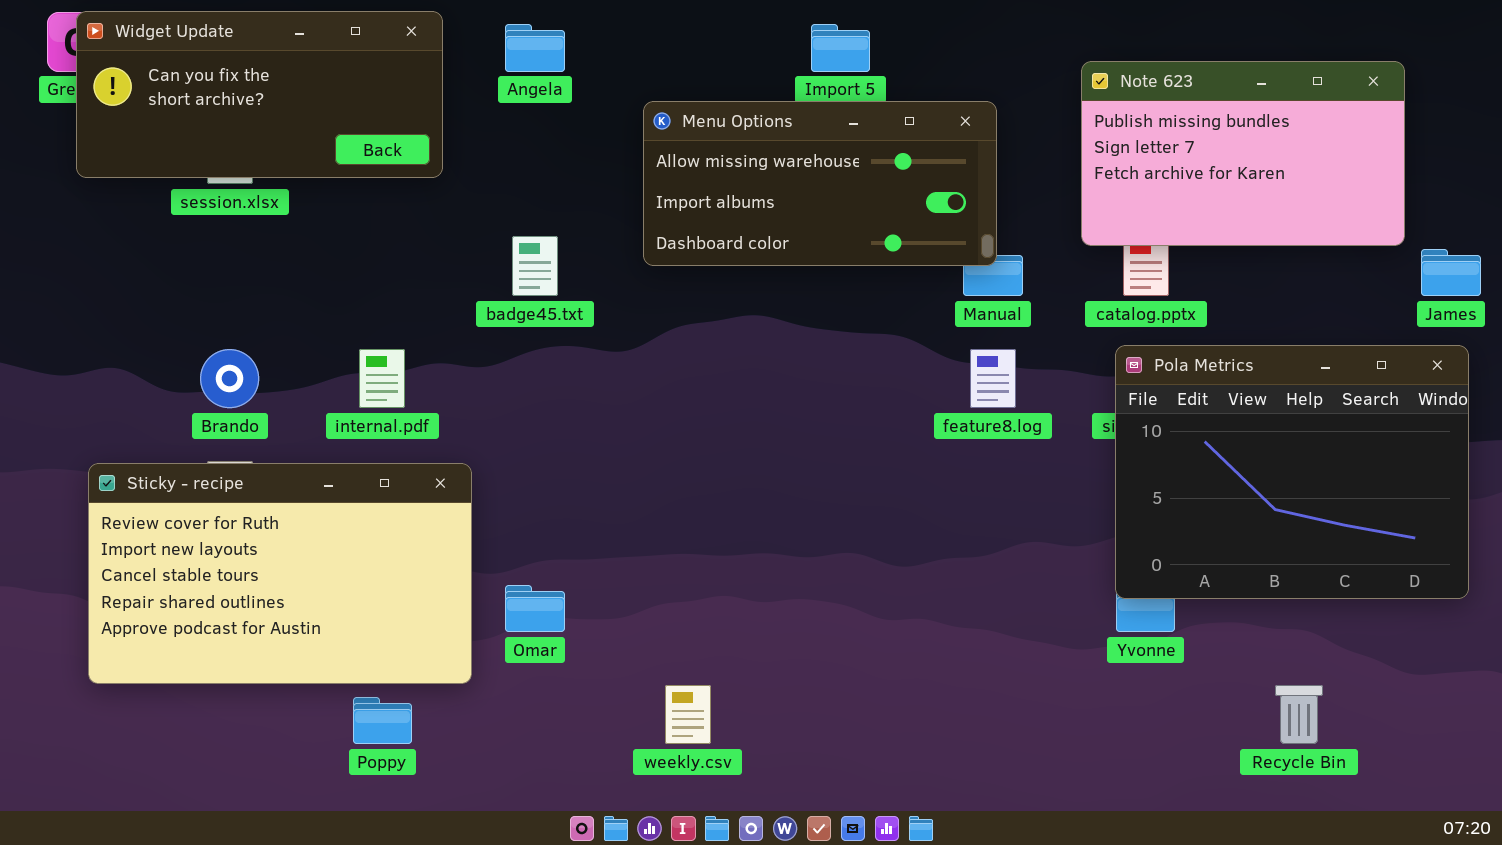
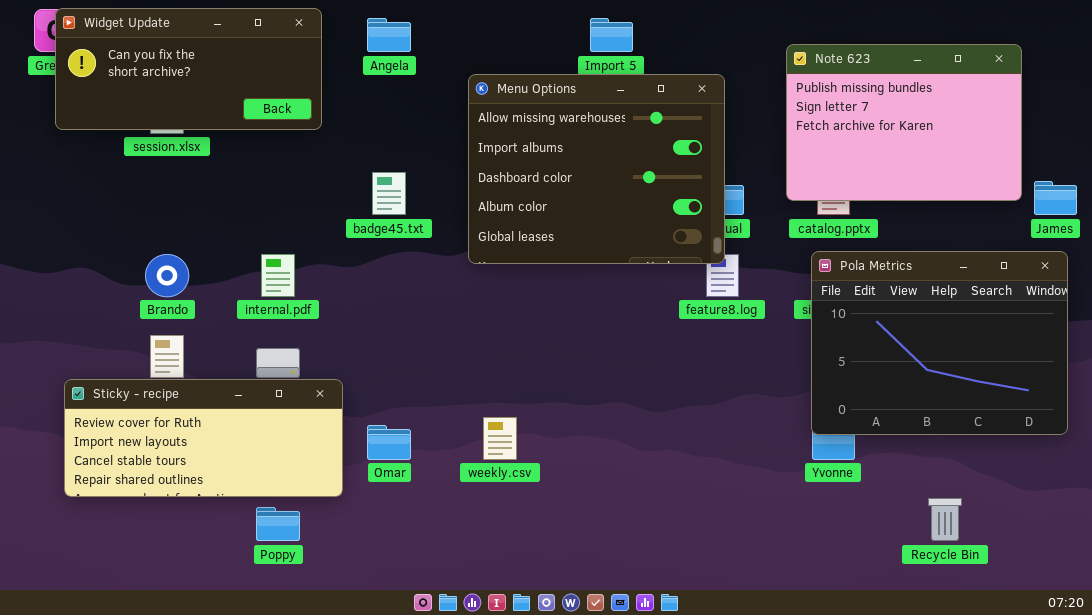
Note 623: [1081,61,1405,246] -> [786,44,1022,201], resized
Menu Options: [643,101,997,266] -> [468,74,725,264], resized
Sticky - recipe: [88,463,472,684] -> [64,379,343,497], resized
weekly.csv: [665,685,711,744] -> [483,417,517,460], moved

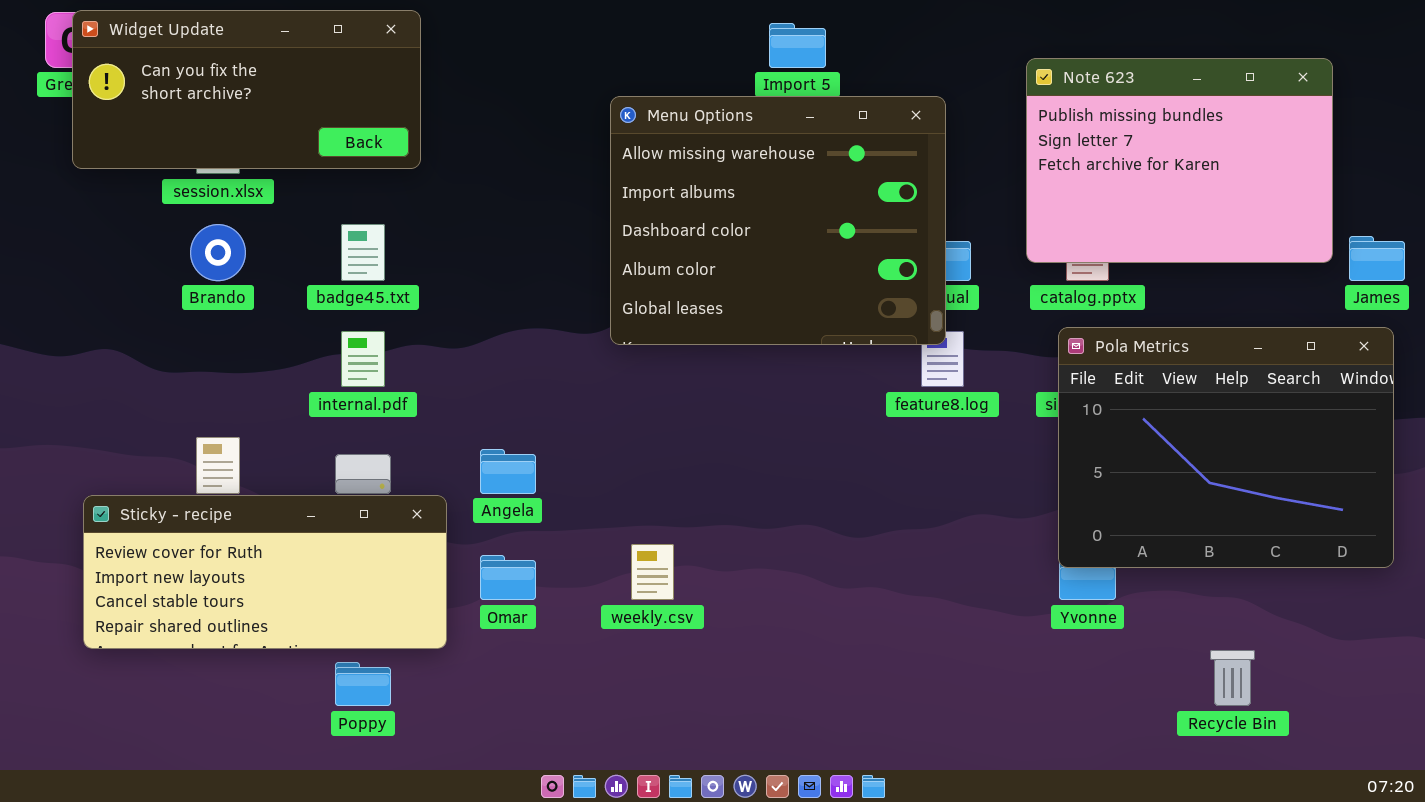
Angela: [367,18,411,52] -> [480,449,536,494], moved
badge45.txt: [372,172,406,215] -> [341,224,385,281], moved
Brando: [145,254,189,297] -> [190,224,246,281], moved

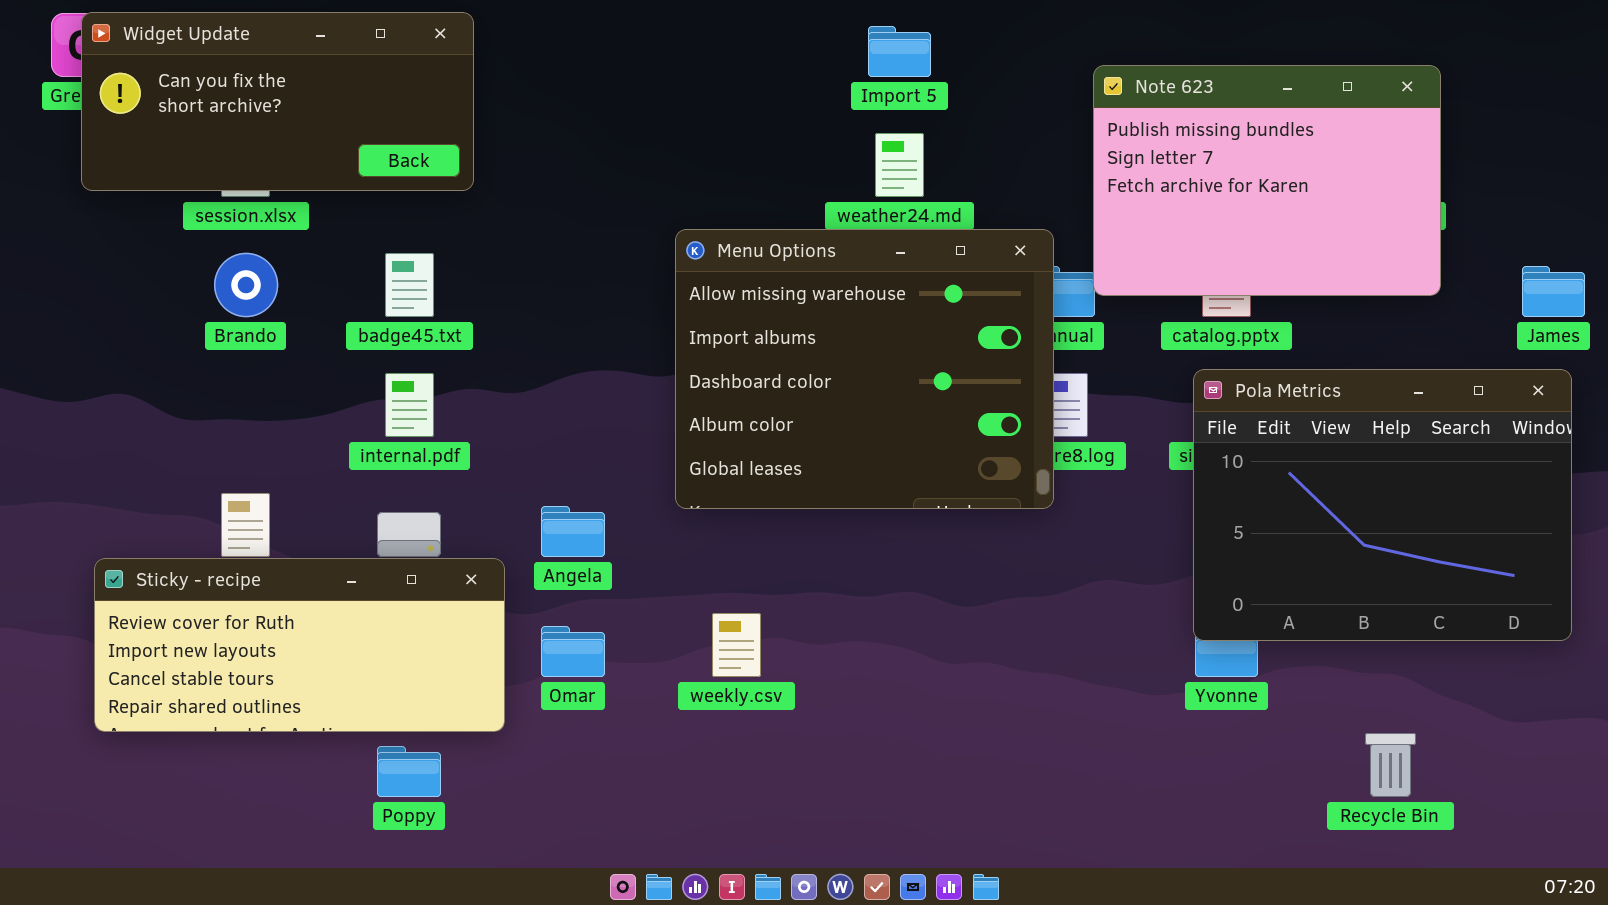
Note 623: [1026,58,1333,263] -> [1093,65,1441,296], moved
Menu Options: [610,96,946,345] -> [675,229,1054,509], moved

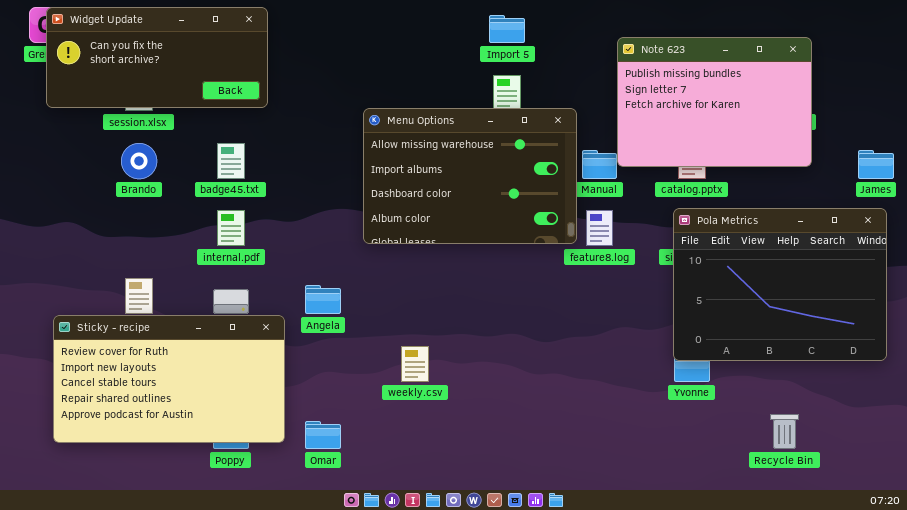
Menu Options: [675,229,1054,509] -> [363,108,577,244], moved, resized
Sticky - recipe: [94,558,505,732] -> [53,315,285,443], resized
Omar: [541,626,605,677] -> [305,421,341,449], moved

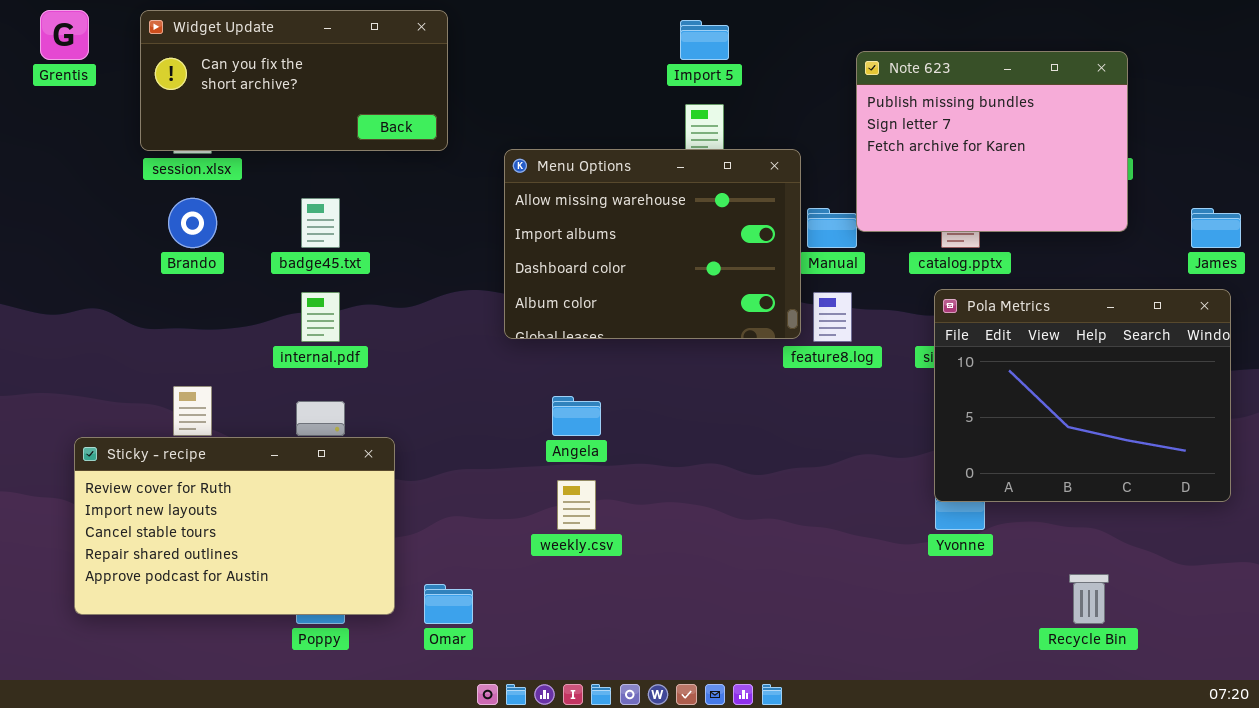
Widget Update: [46,7,268,108] -> [140,10,448,151], moved
Angela: [305,285,341,314] -> [552,396,601,436], moved

